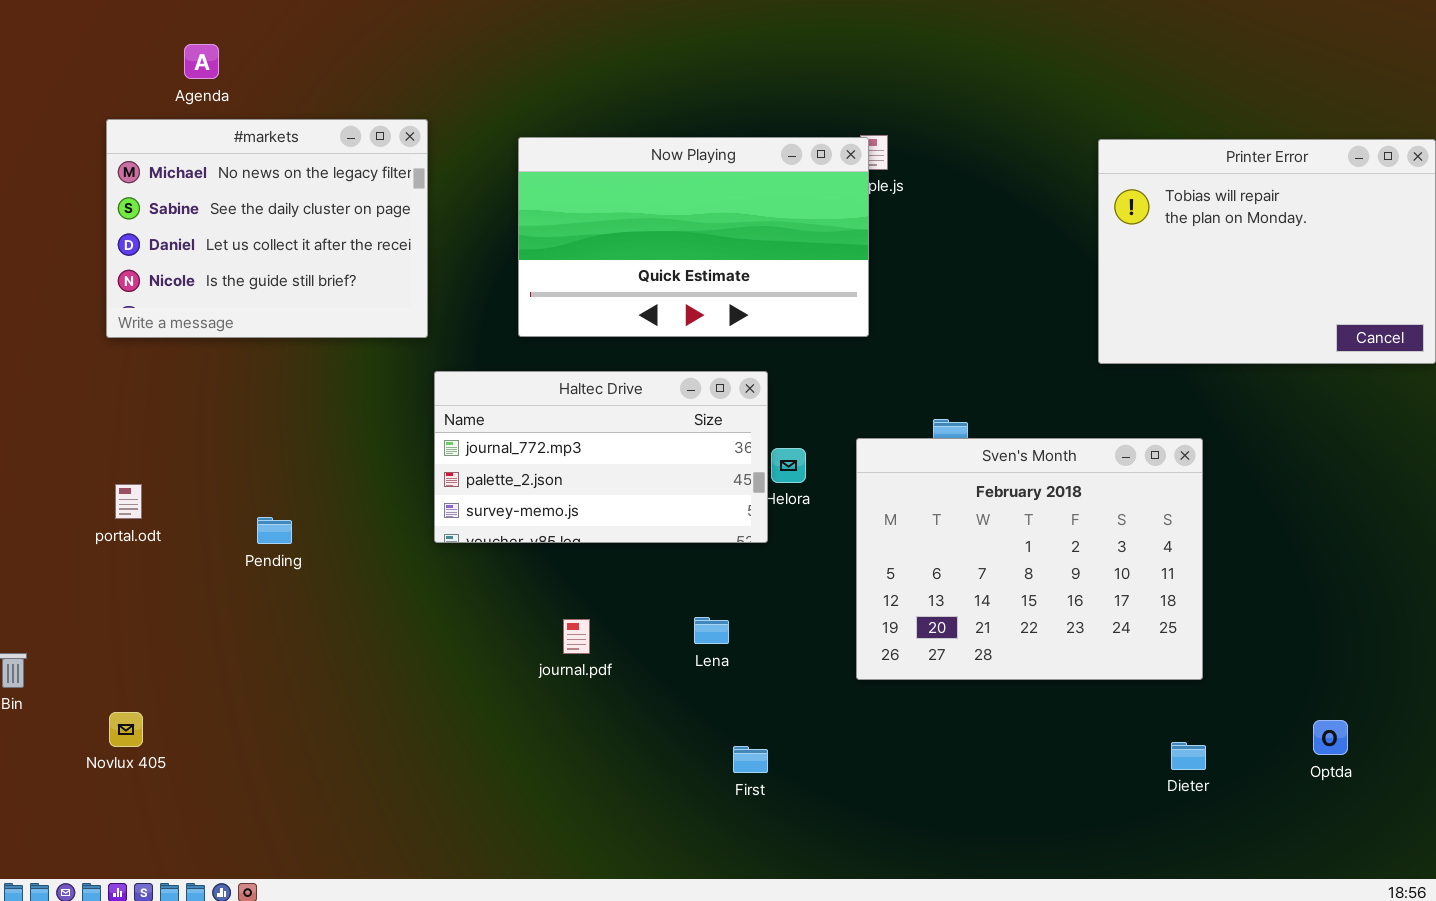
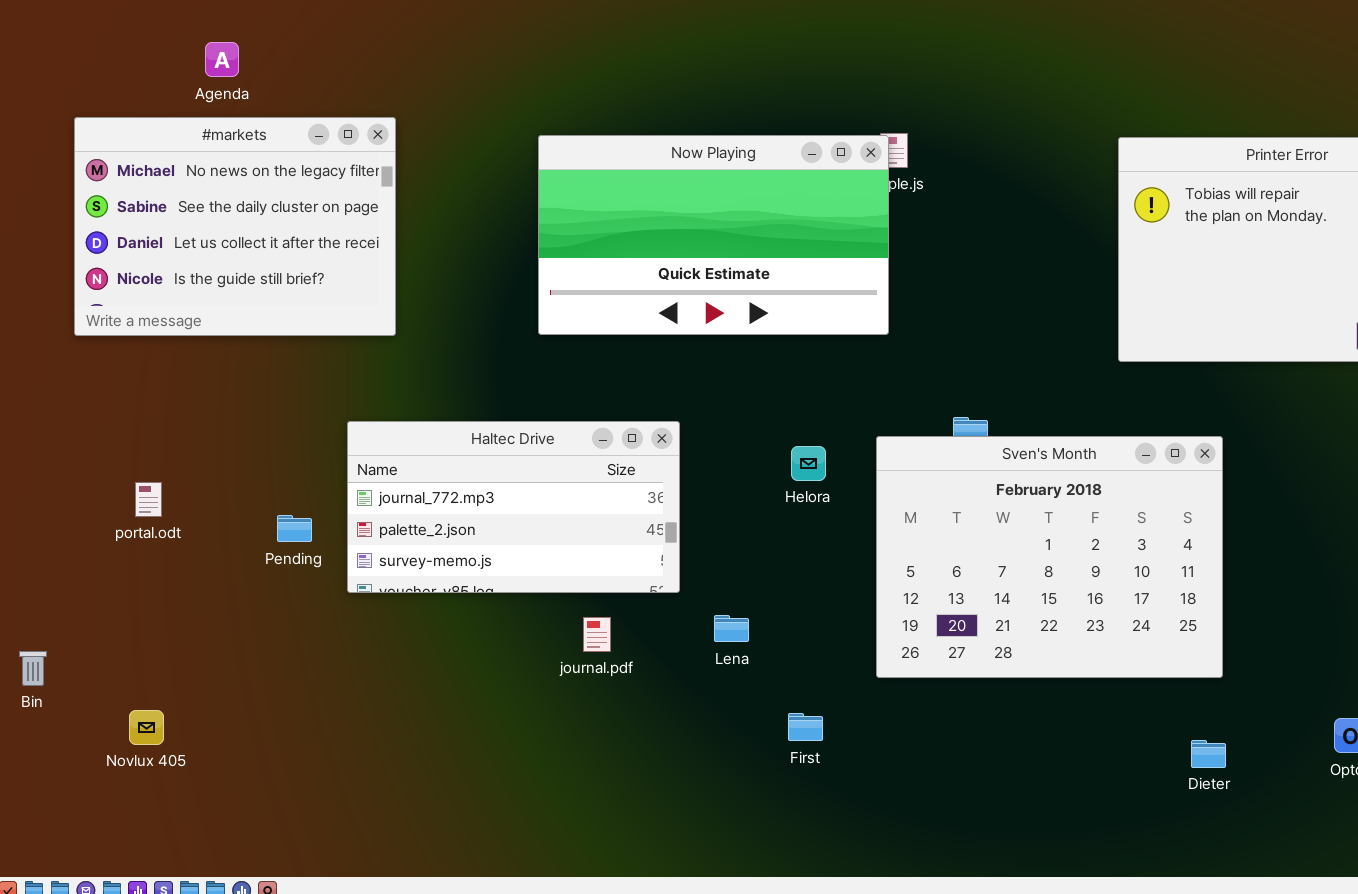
#markets: [106,119,428,338] -> [74,117,396,336], moved
Haltec Drive: [434,371,768,543] -> [347,421,680,593], moved
First: [733,746,768,773] -> [788,713,823,741], moved

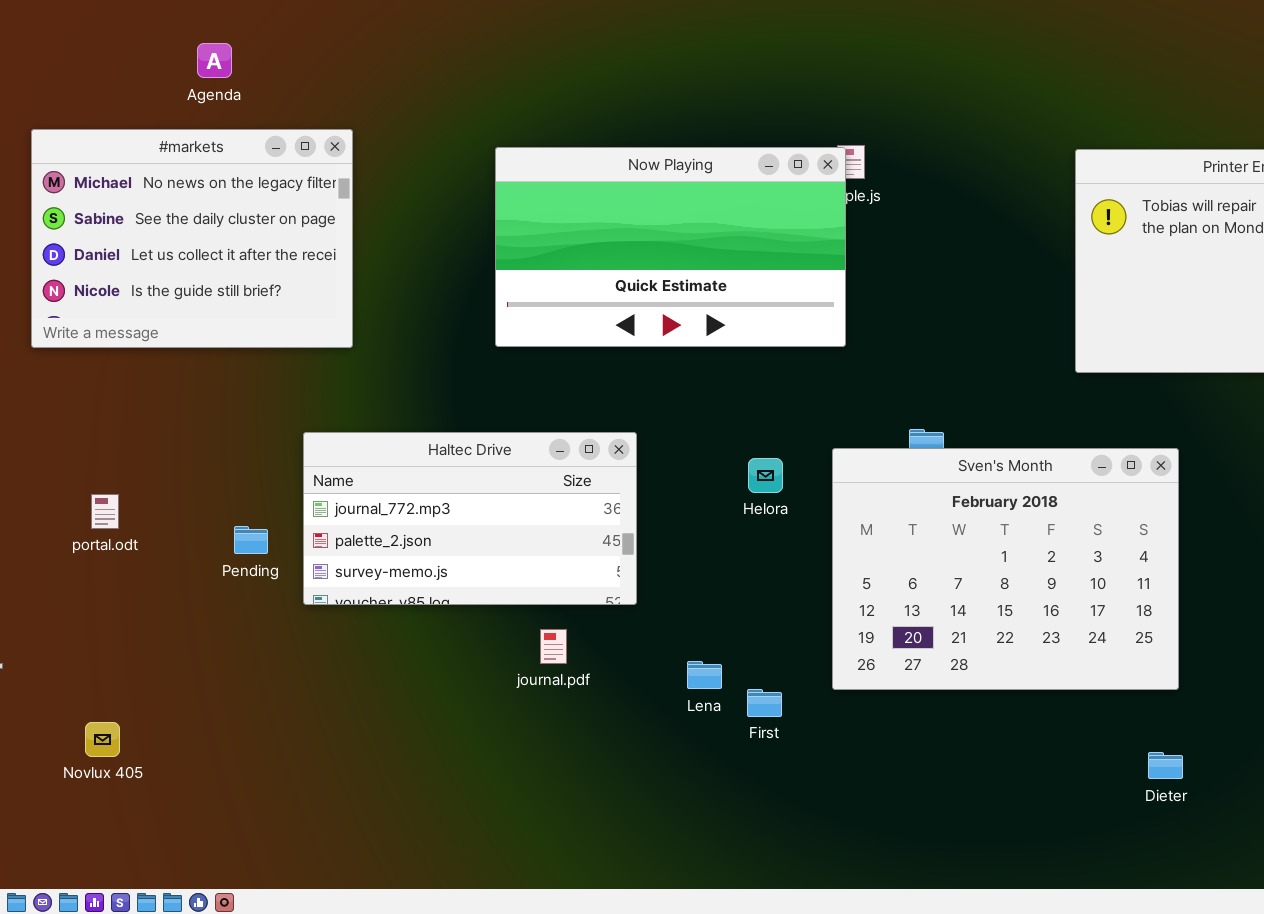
Agenda: [205,42,239,77] -> [197,43,232,78], moved
Lena: [714,615,749,642] -> [687,661,722,689], moved
First: [788,713,823,741] -> [747,689,782,717], moved

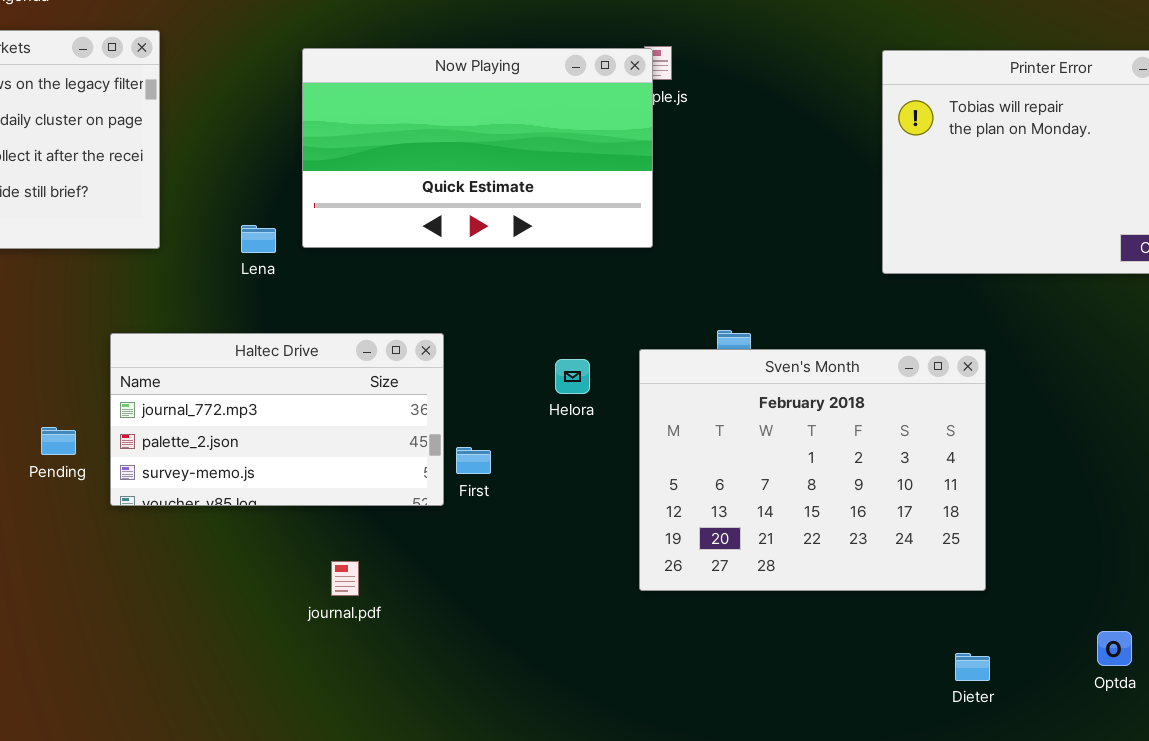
journal.pdf: [540,629,567,664] -> [331,561,359,596], moved
Lena: [687,661,722,689] -> [241,225,276,253], moved
First: [747,689,782,717] -> [456,447,491,474], moved

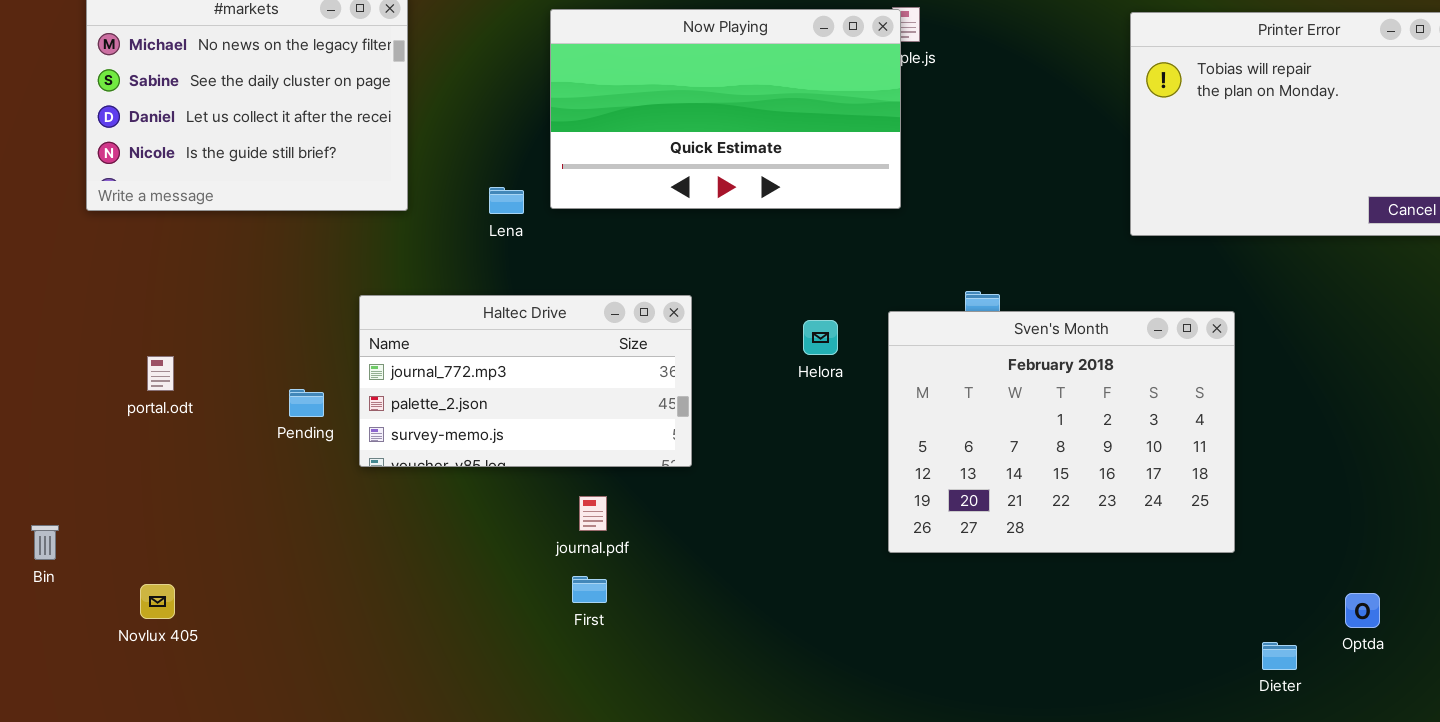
First: [456,447,491,474] -> [572,576,607,603], moved
journal.pdf: [331,561,359,596] -> [579,496,607,531], moved
Dieter: [955,653,990,681] -> [1262,642,1297,670], moved

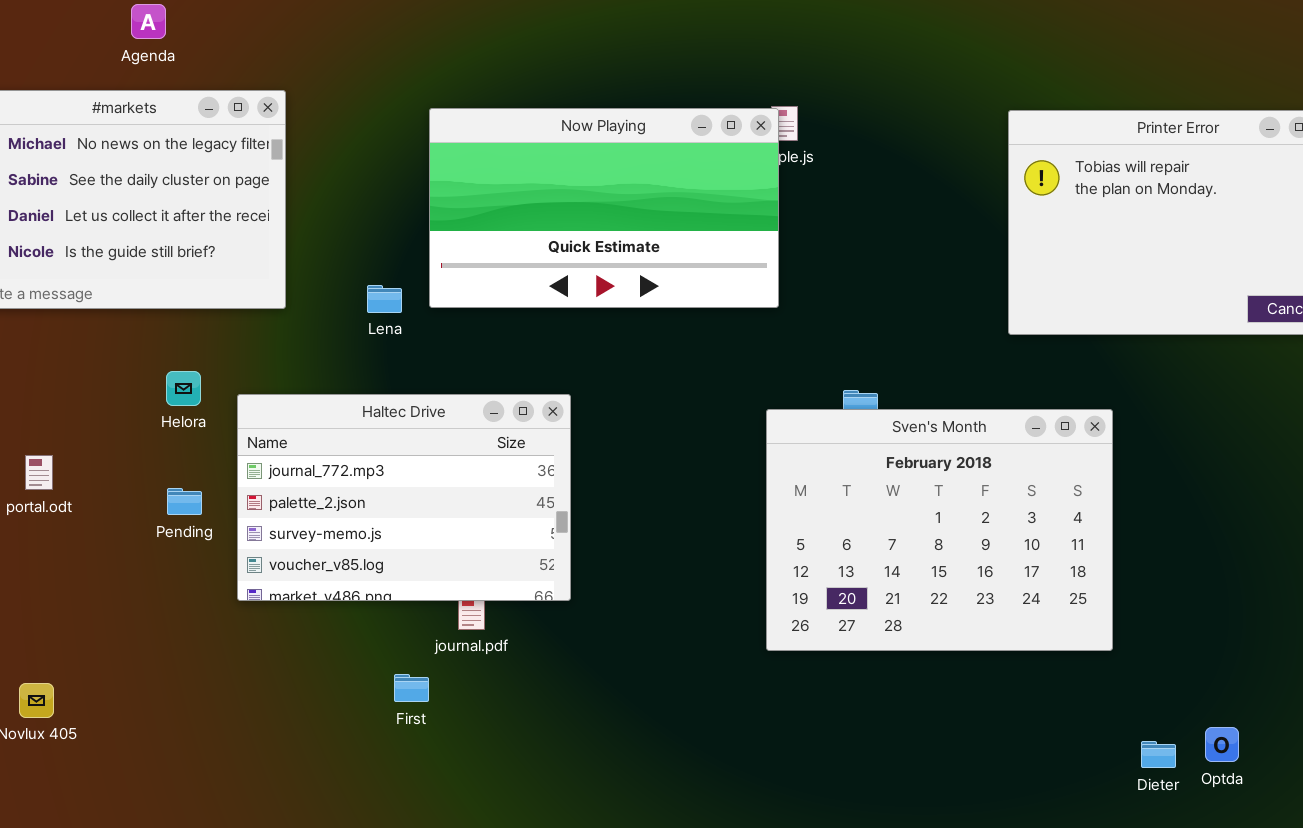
Haltec Drive: [359,295,692,467] -> [237,394,571,601], resized
Helora: [803,320,838,355] -> [166,371,201,406], moved
First: [572,576,607,603] -> [394,674,429,702], moved
Optda: [1345,593,1380,628] -> [1205,727,1239,762], moved

